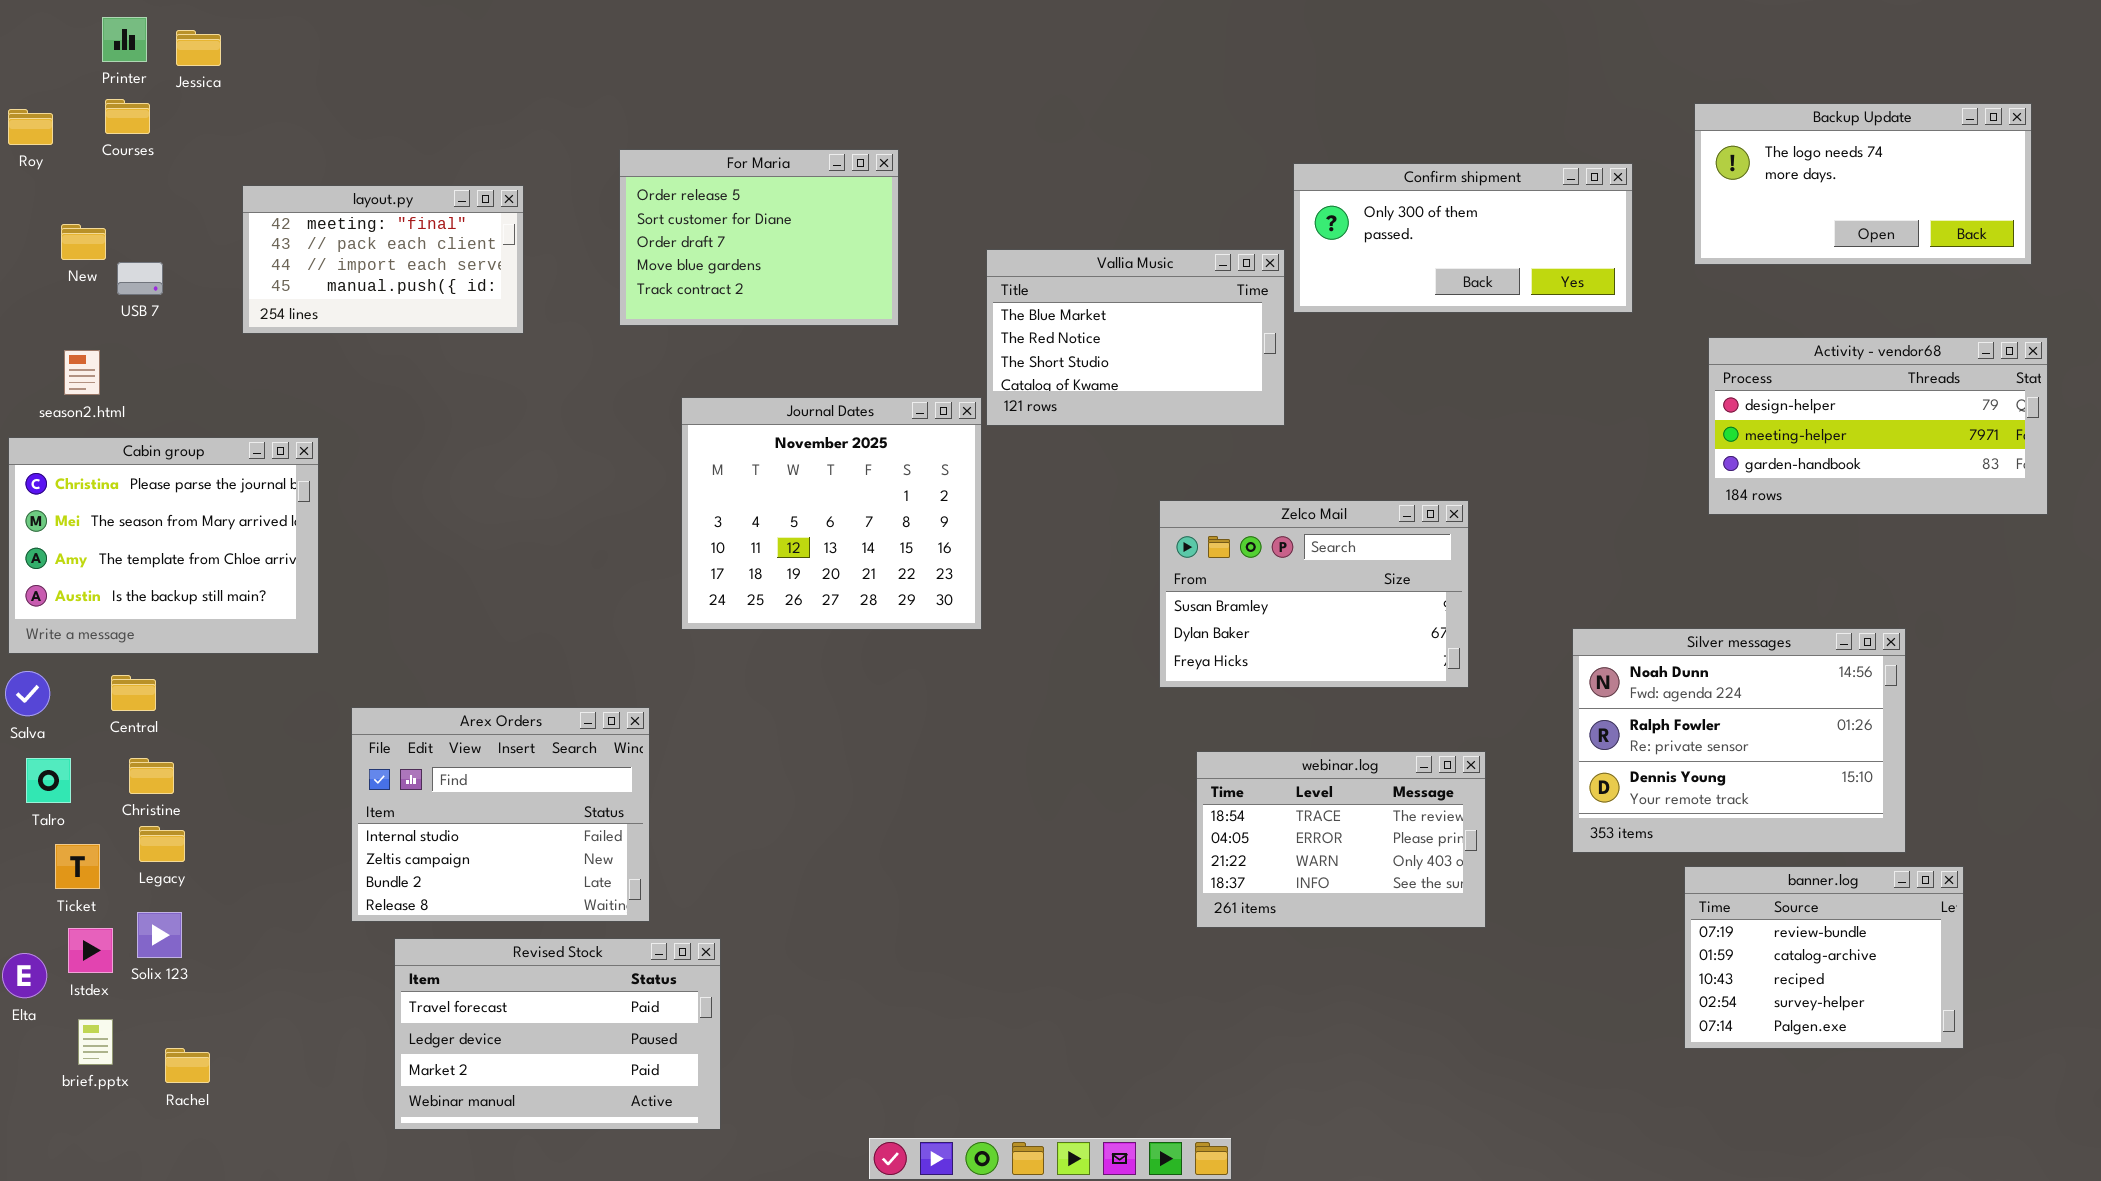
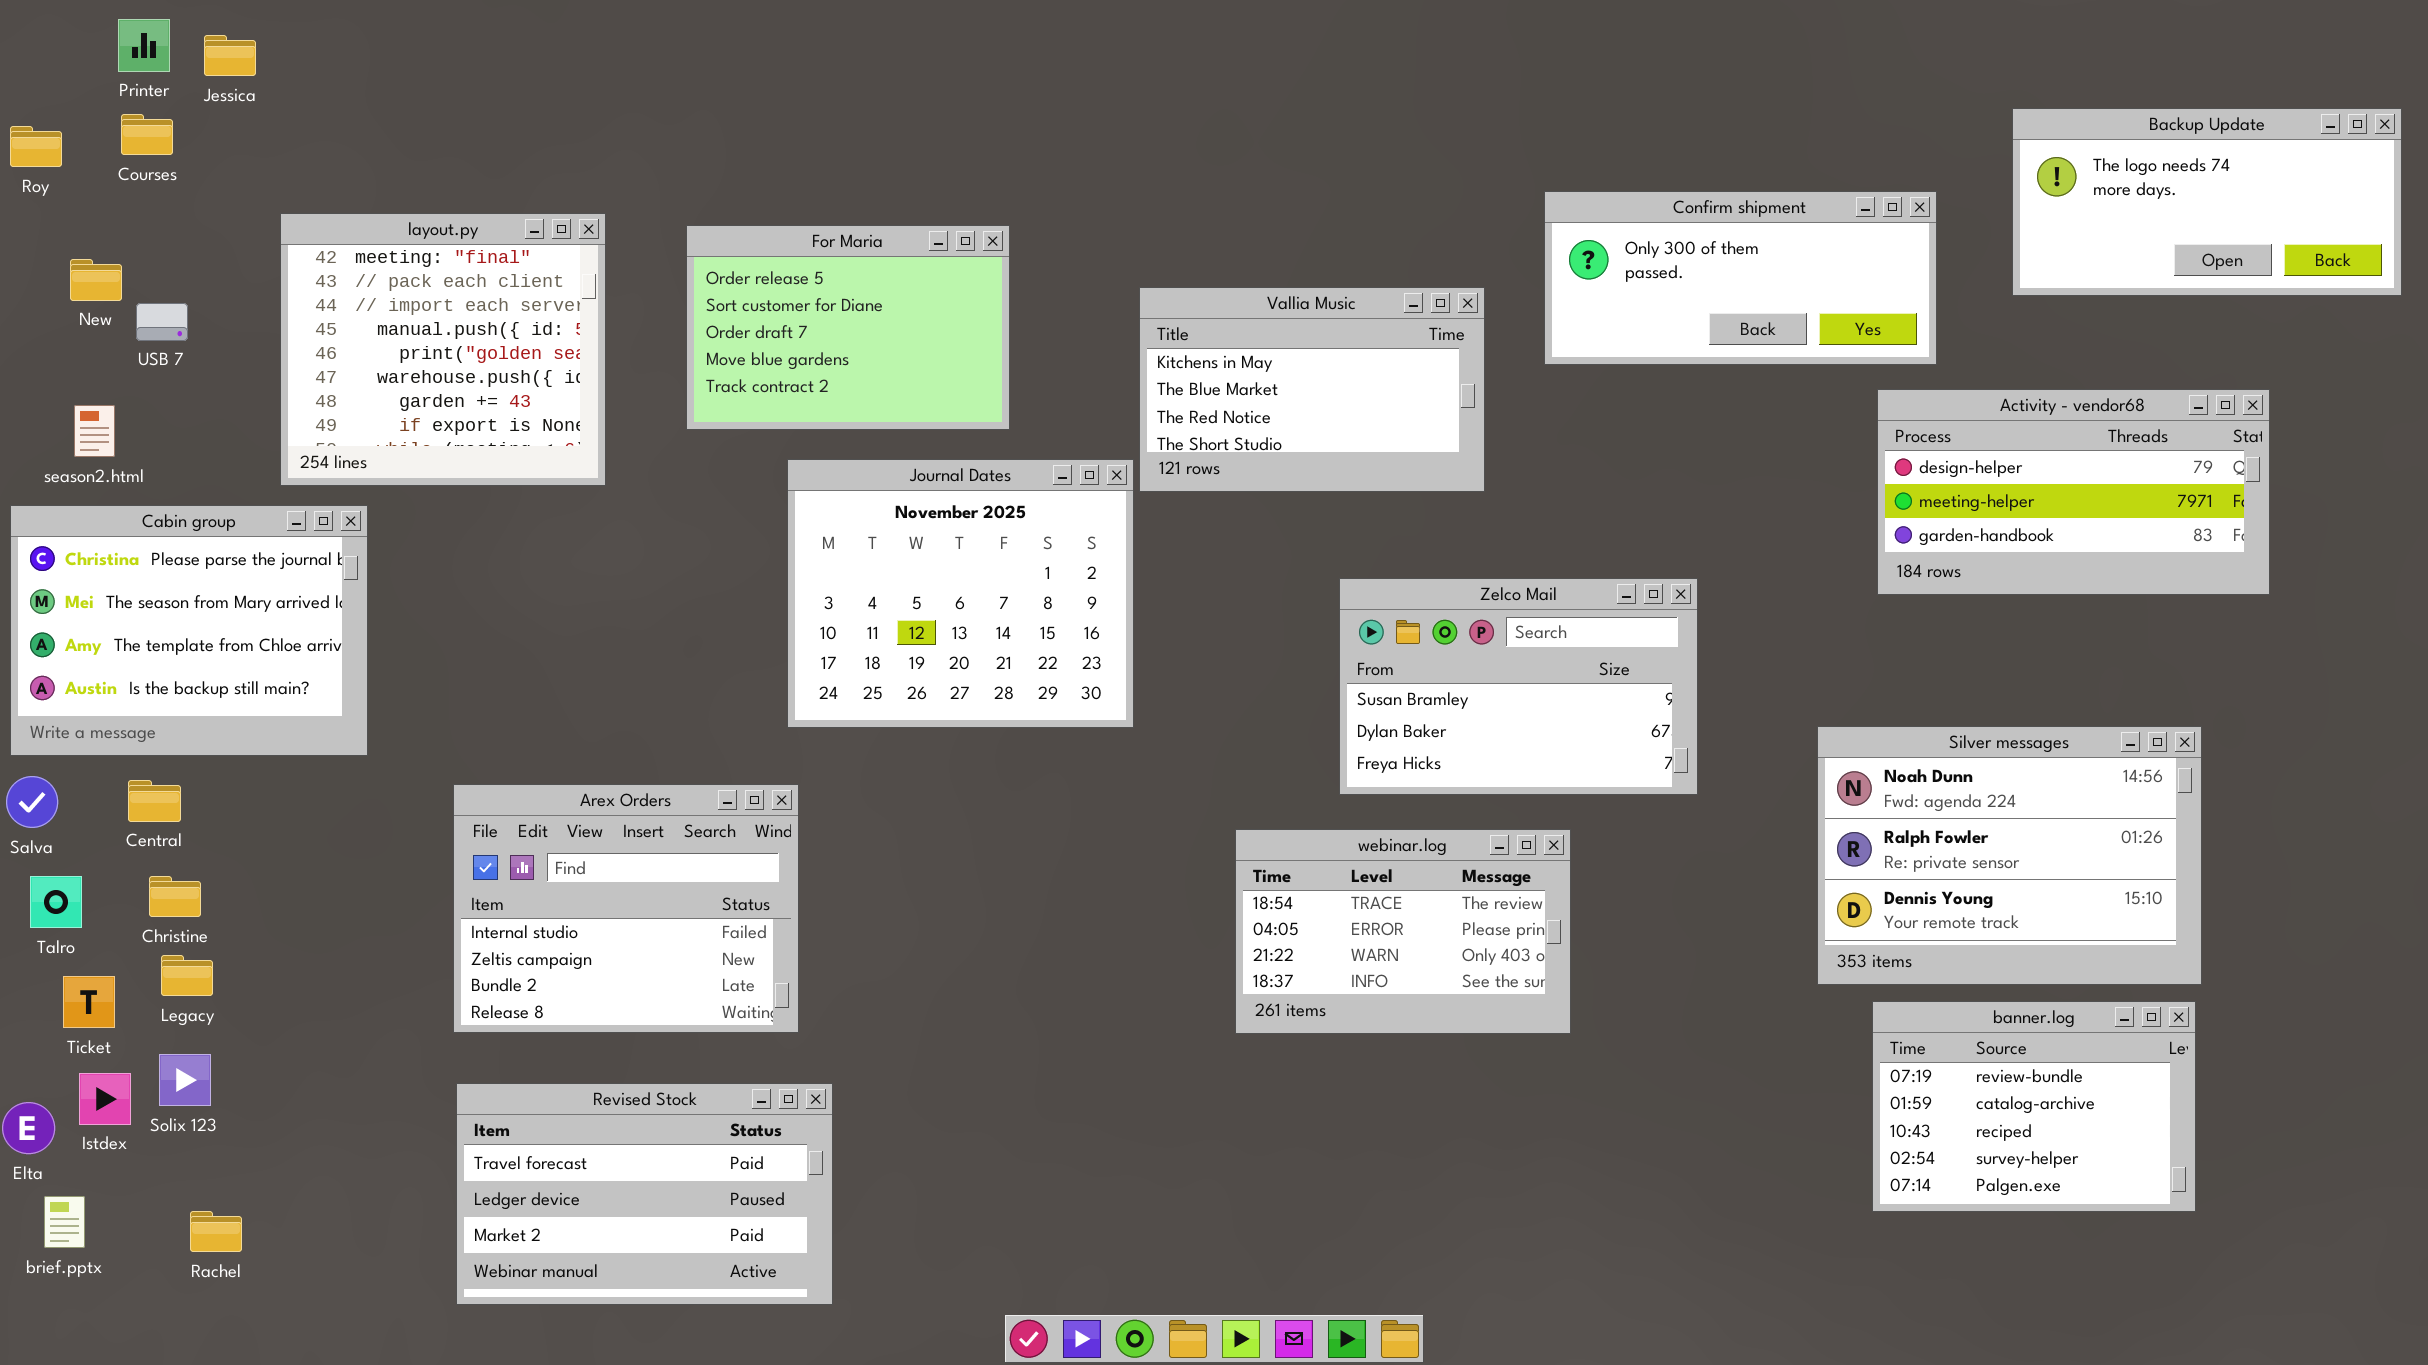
Backup Update: [1694,103,2032,265] -> [2012,108,2402,296], moved
For Maria: [619,149,899,326] -> [686,225,1010,430], moved
Confirm shipment: [1293,163,1633,313] -> [1544,191,1937,365], moved
layout.py: [242,185,524,334] -> [280,213,606,486], resized
Vallia Music: [986,249,1285,426] -> [1139,287,1485,492], scrolled up 1 row
Activity - vendor68: [1708,337,2048,515] -> [1877,389,2270,595], moved
Arex Orders: [351,707,650,922] -> [453,784,799,1033], moved
webinar.log: [1196,751,1486,928] -> [1235,829,1571,1034], moved
banner.log: [1684,866,1964,1049] -> [1872,1001,2196,1212], moved
brief.pptx: [78,1019,113,1065] -> [44,1196,85,1248], moved

